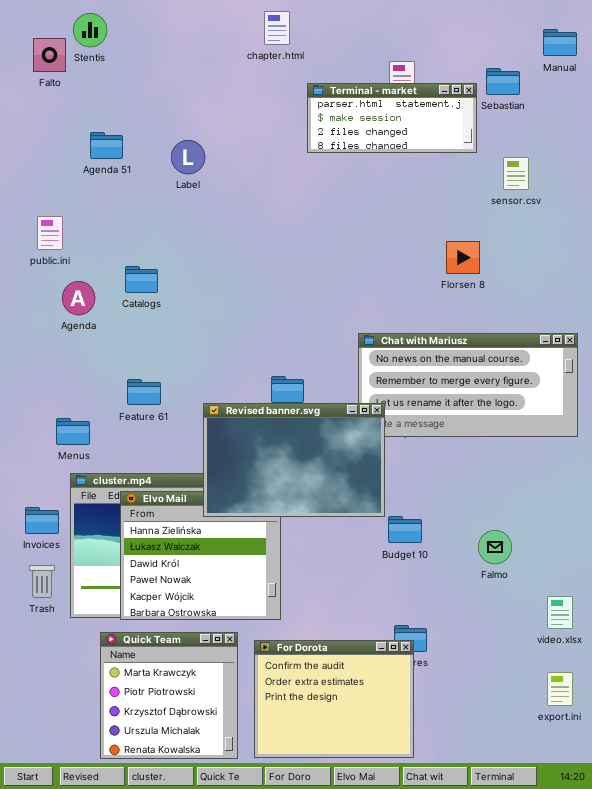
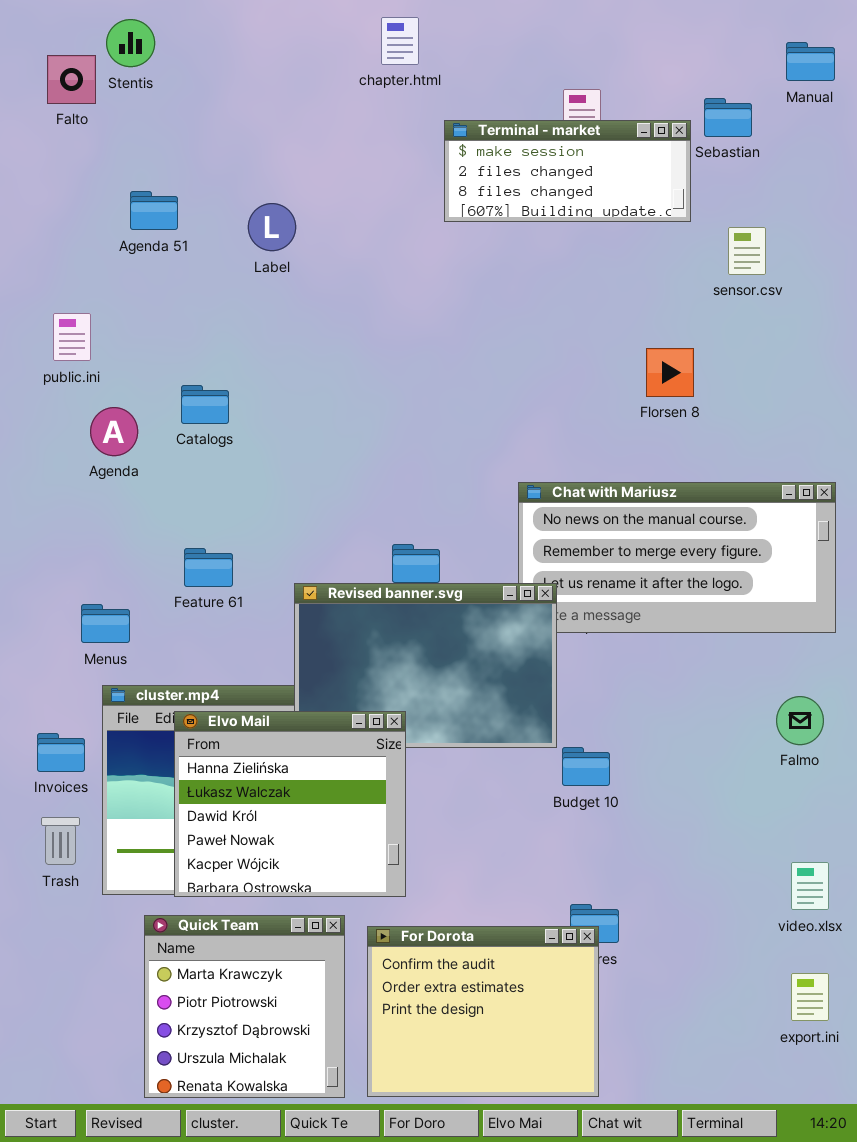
Terminal - market: [307,83,477,153] -> [444,120,691,222], scrolled down 1 row
Elvo Mail: [120,491,281,620] -> [174,711,406,897], raised
Falmo: [478,530,512,564] -> [776,696,824,745], moved

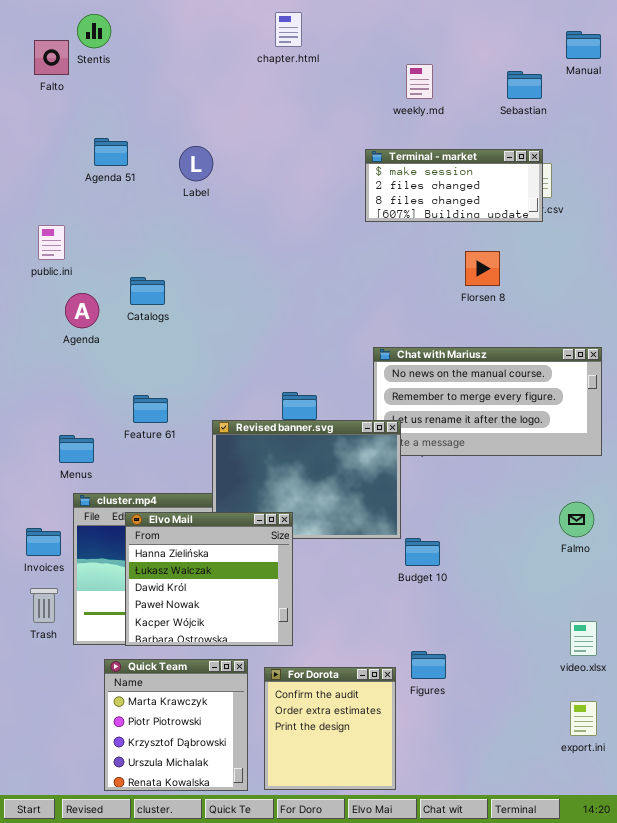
Terminal - market: [444,120,691,222] -> [365,149,543,222], moved
For Dorota: [367,926,599,1097] -> [264,667,396,790], resized

